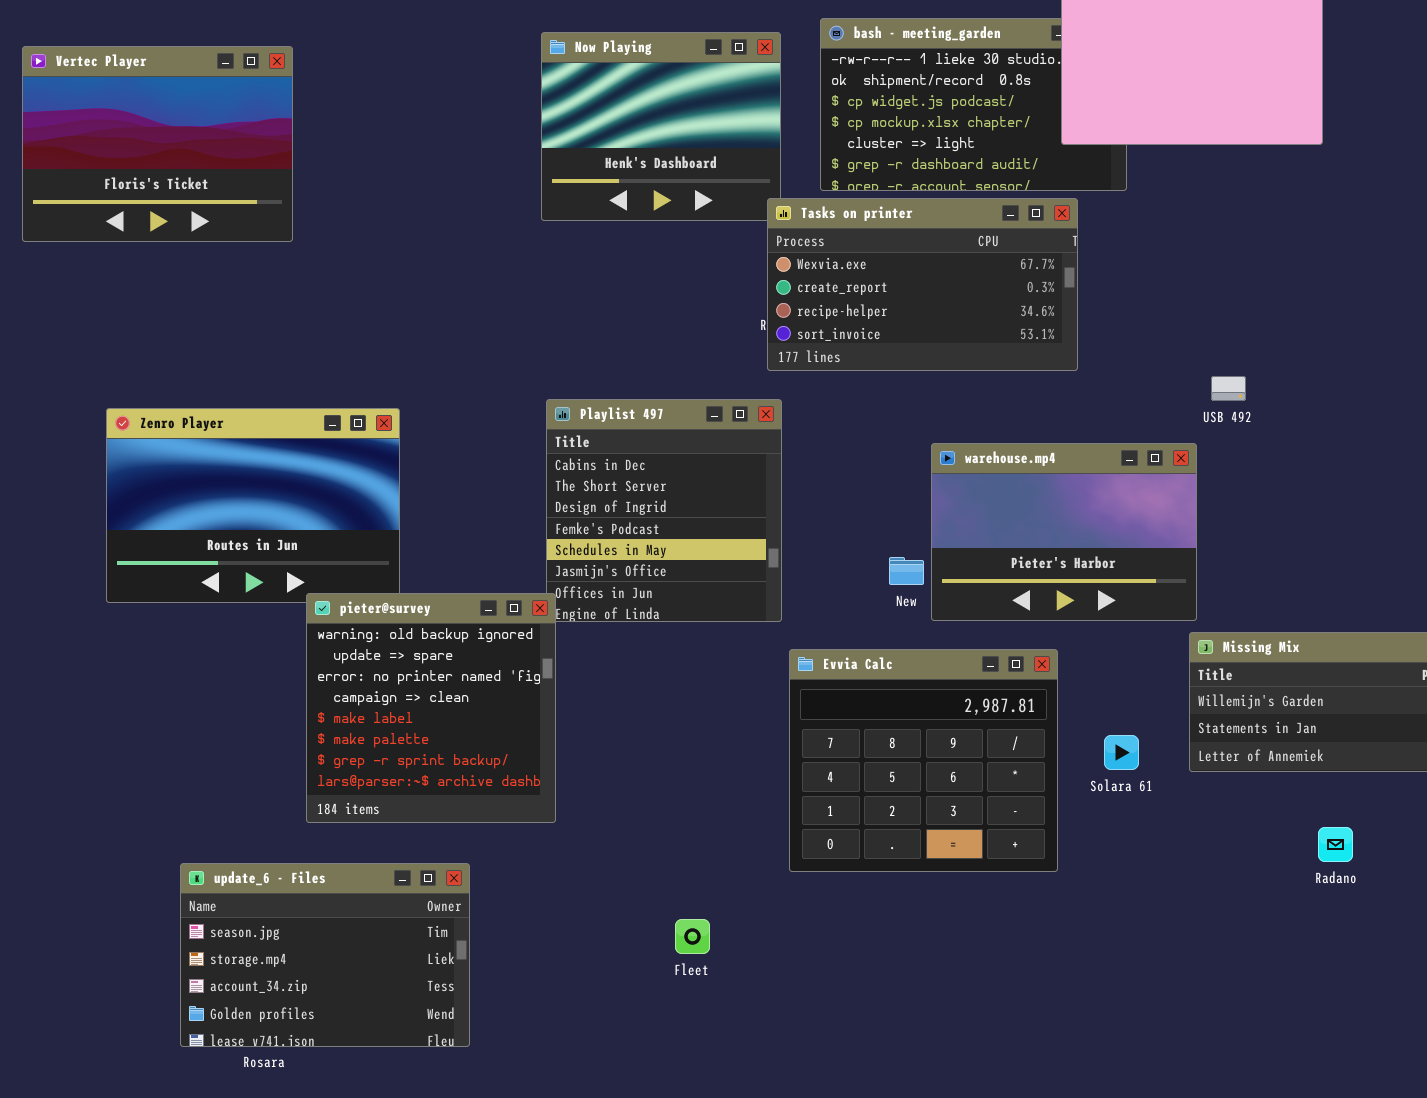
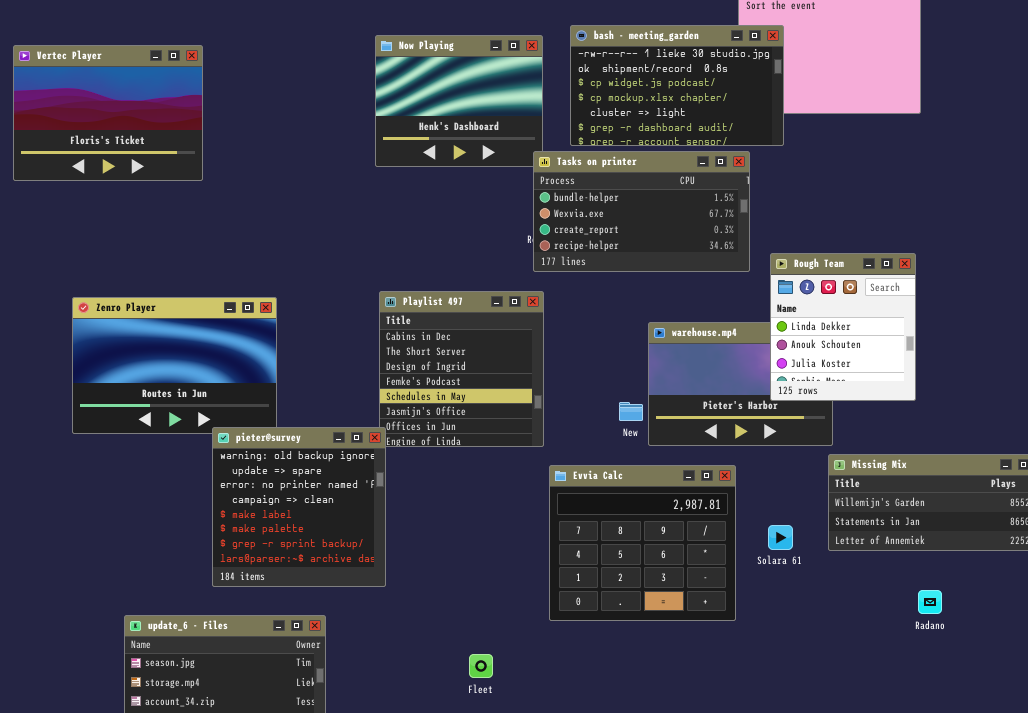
bash - meeting_garden: [820,18,1127,191] -> [570,25,784,146], raised
Tasks on printer: [767,198,1078,371] -> [533,151,750,272], scrolled up 1 row
Rough Team: none -> [770,253,916,401], opened

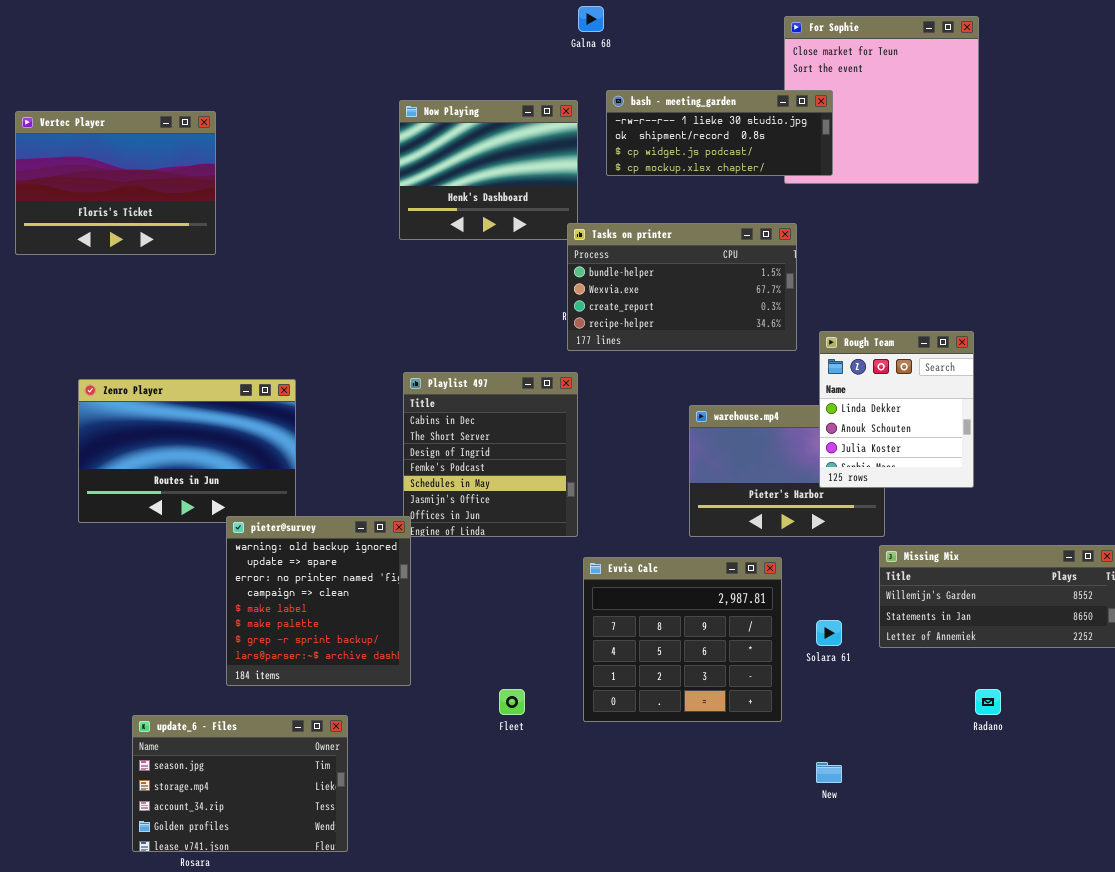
bash - meeting_garden: [570,25,784,146] -> [606,90,833,176], resized
New: [619,402,643,421] -> [816,762,842,783], moved
Fleet: [469,654,493,678] -> [499,689,525,715], moved

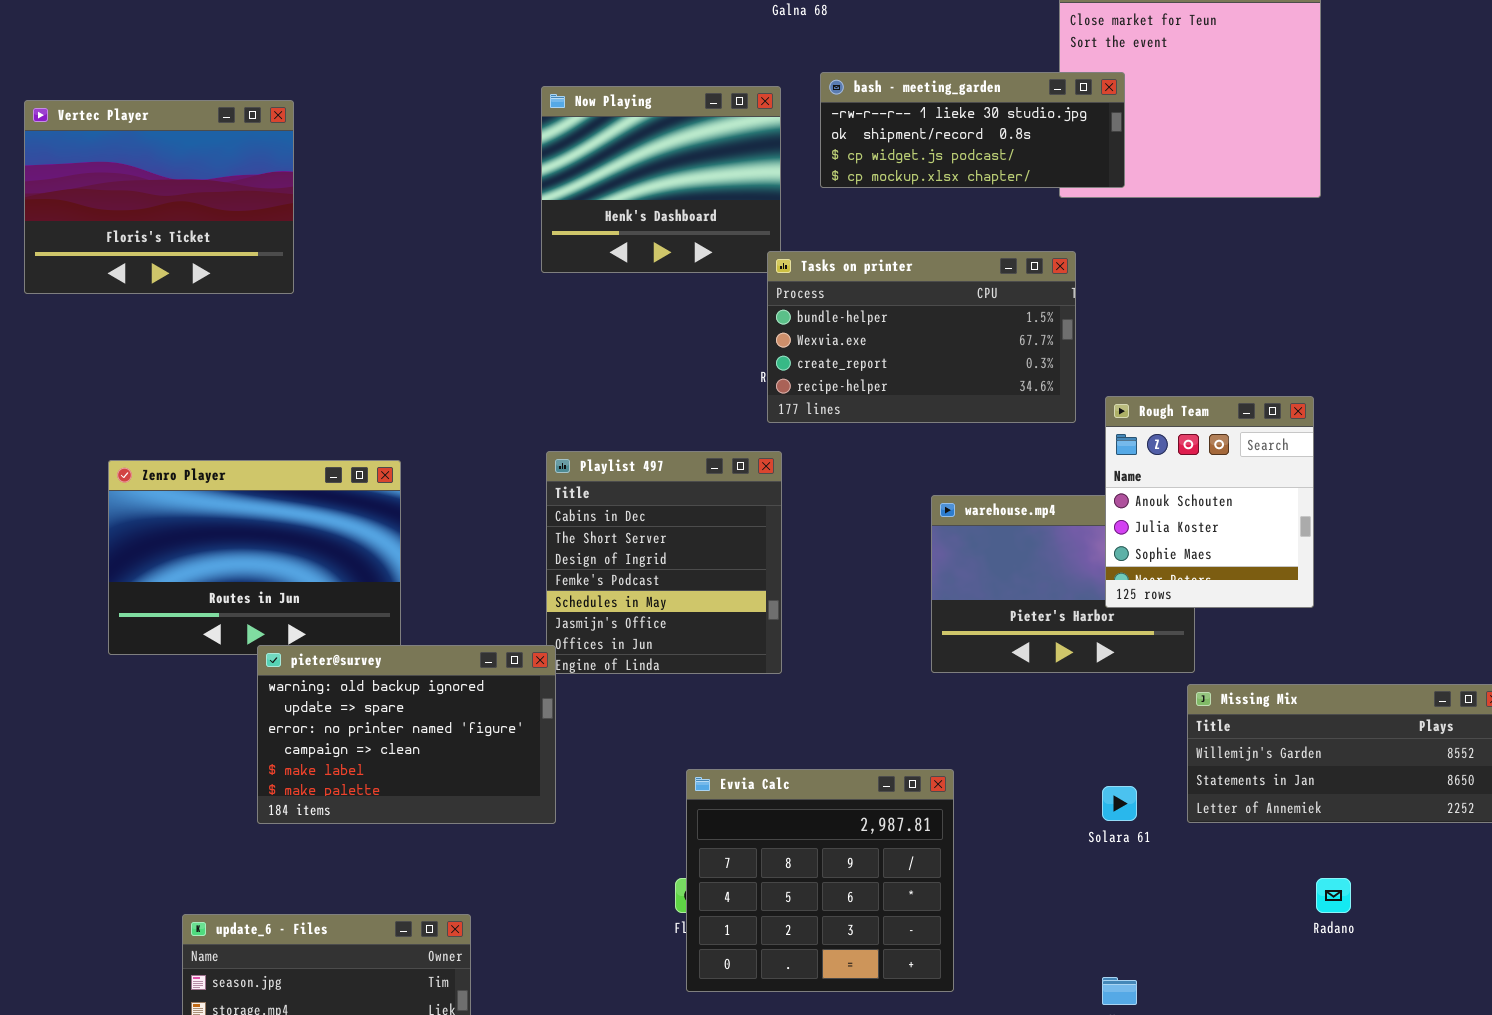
Rough Team: [819,331,974,488] -> [1105,396,1314,608], scrolled down 1 row
pieter@survey: [226,516,411,686] -> [257,645,556,824], resized
Evvia Calc: [583,557,782,722] -> [686,769,954,992], moved

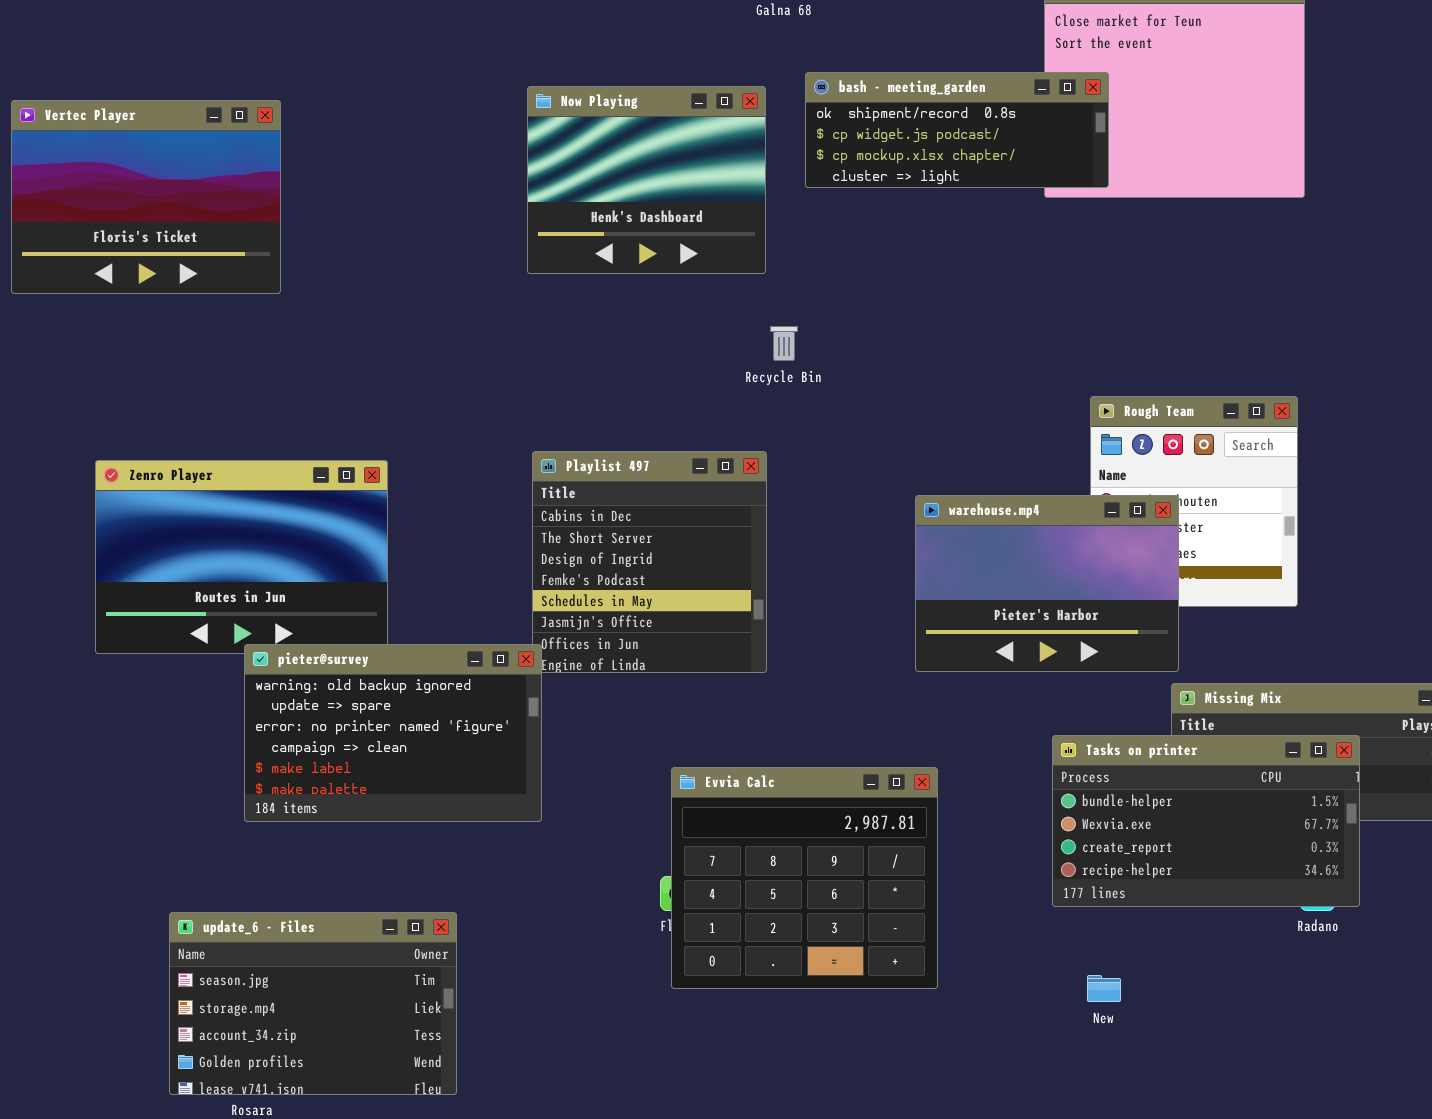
bash - meeting_garden: [820,72,1125,188] -> [805,72,1109,188], scrolled down 1 row
Tasks on printer: [767,251,1076,423] -> [1052,735,1360,907], moved
warehouse.mp4: [931,495,1195,673] -> [915,495,1179,672], raised

